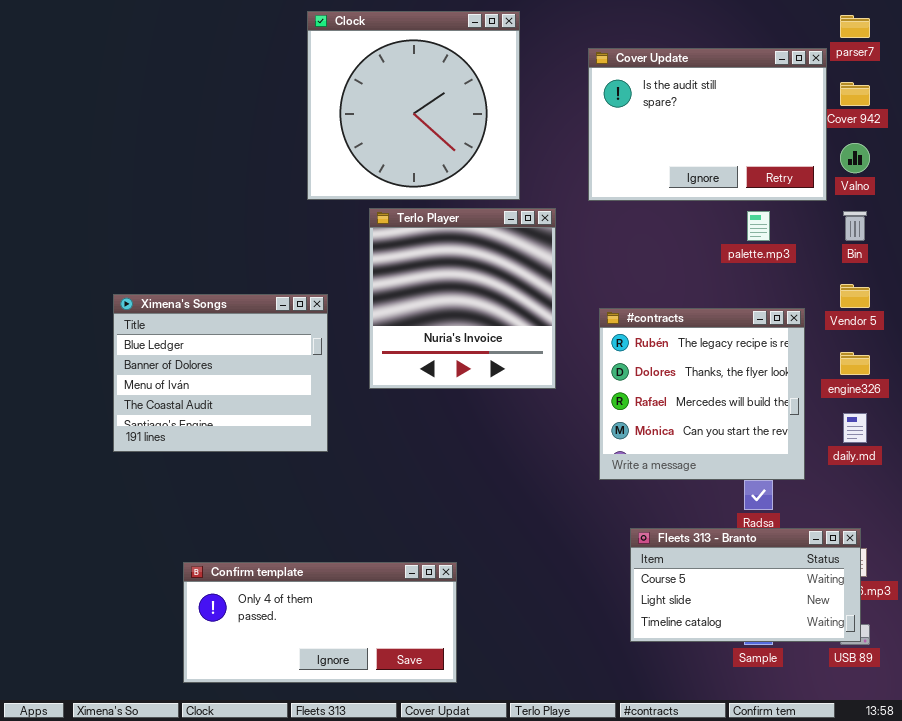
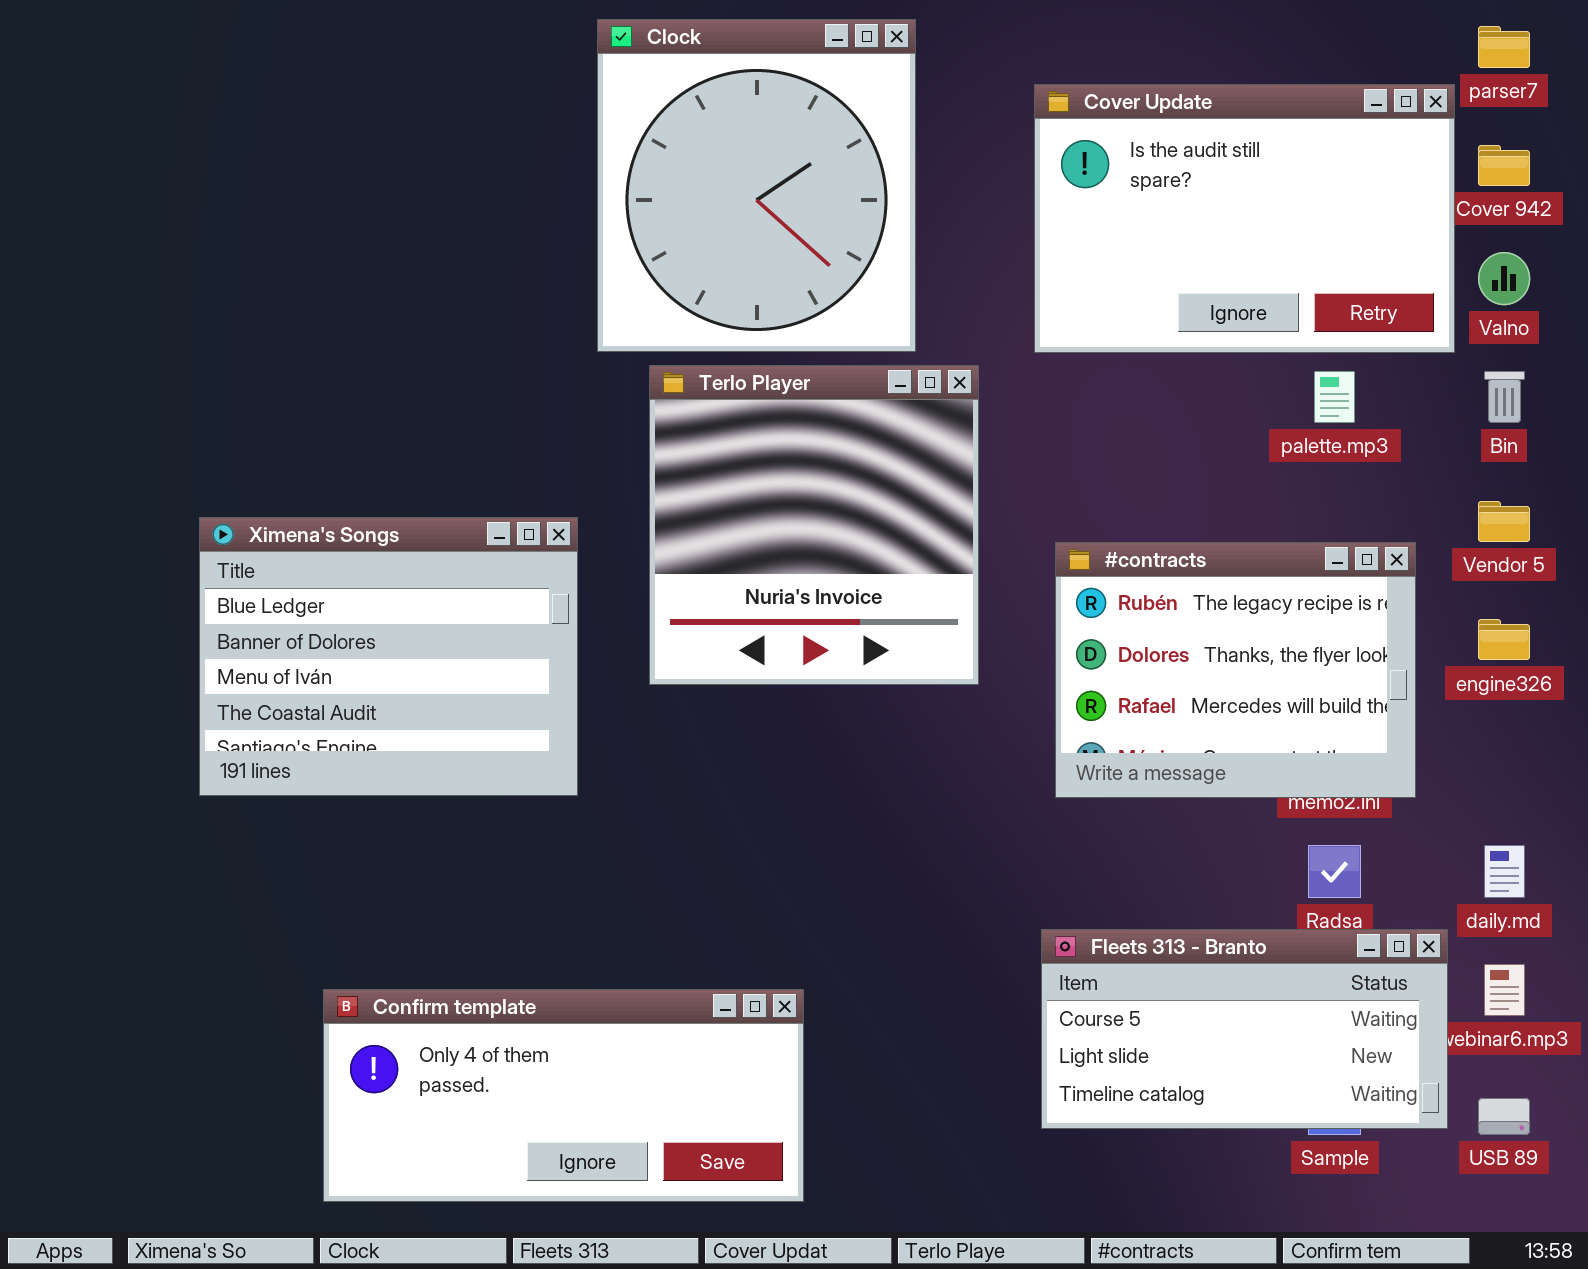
Clock: [307,11,520,200] -> [597,19,916,352], resized
#contracts: [599,308,805,480] -> [1055,542,1416,798], resized
daily.md: [843,413,867,443] -> [1484,845,1525,898], moved
Fleets 313 - Branto: [630,528,861,642] -> [1041,929,1448,1129], moved

